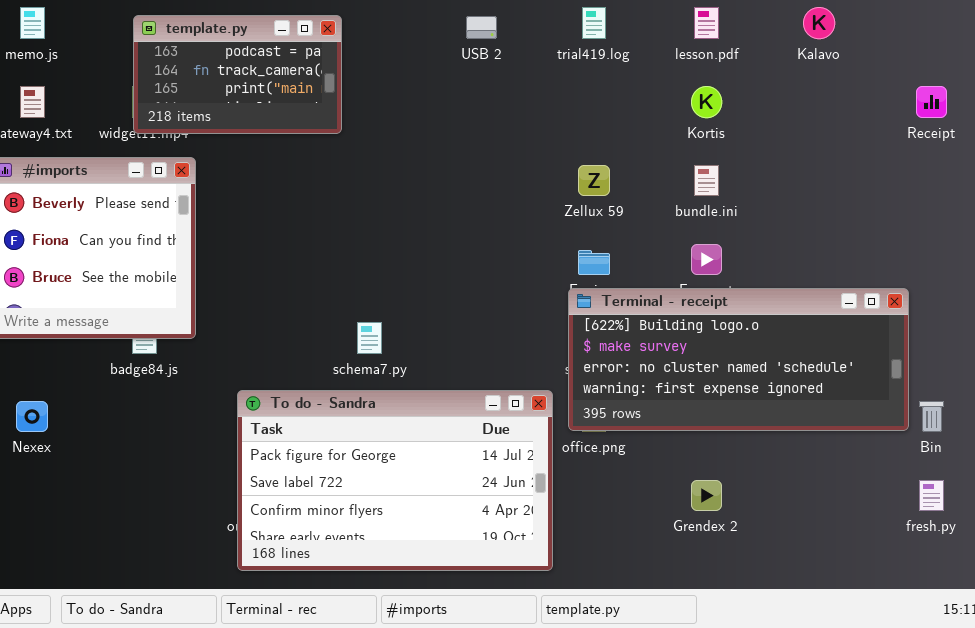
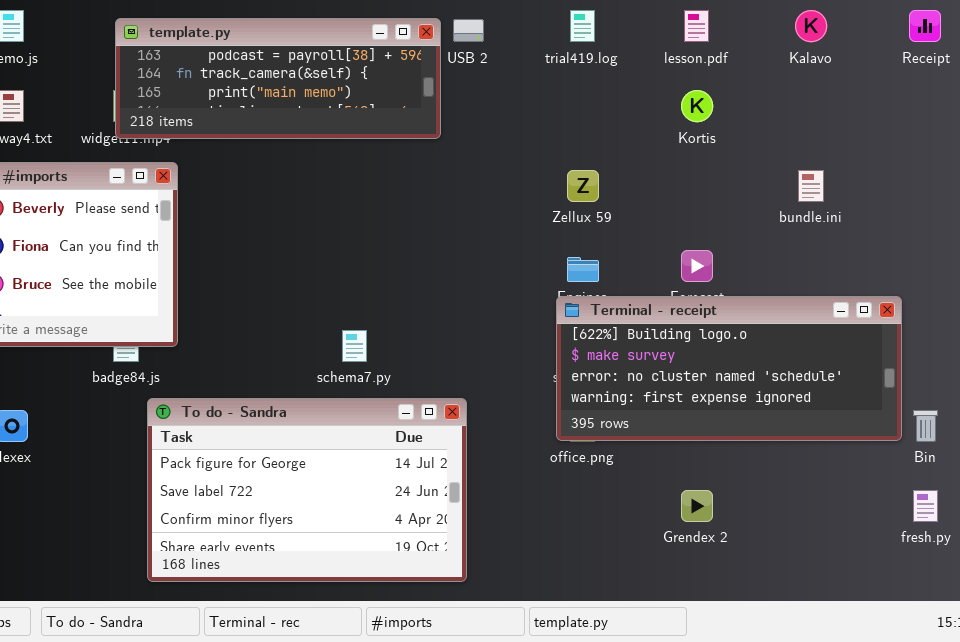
template.py: [133,15,342,134] -> [115,18,441,139], resized
Receipt: [916,86,947,118] -> [909,10,941,42], moved
bundle.ini: [694,165,719,196] -> [798,170,824,202], moved
To do - Sandra: [237,390,553,571] -> [147,398,467,582], moved

